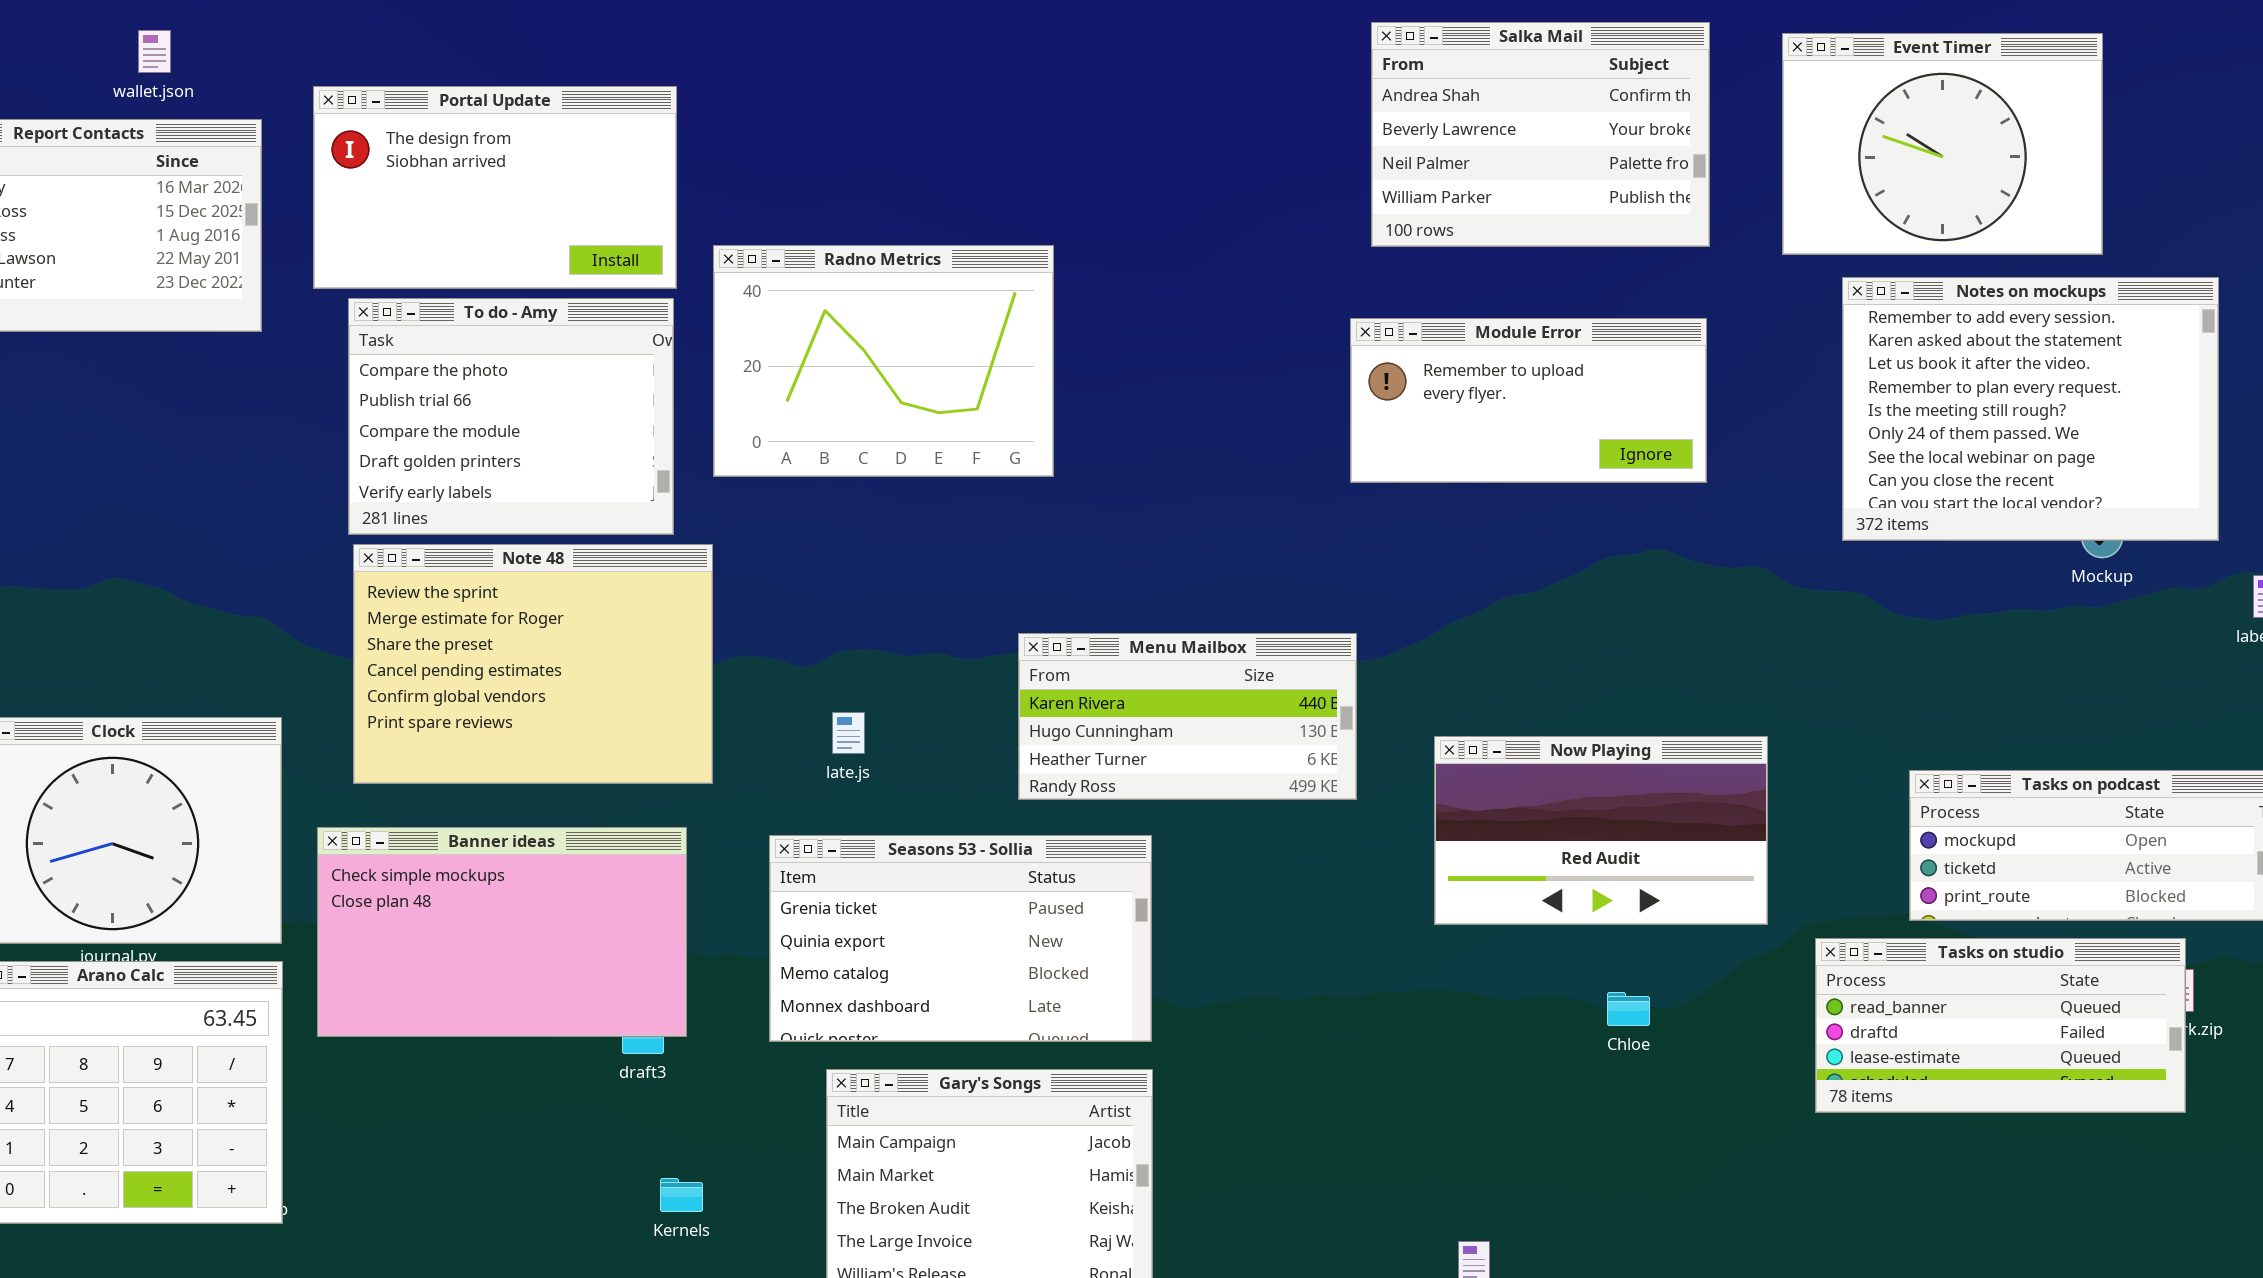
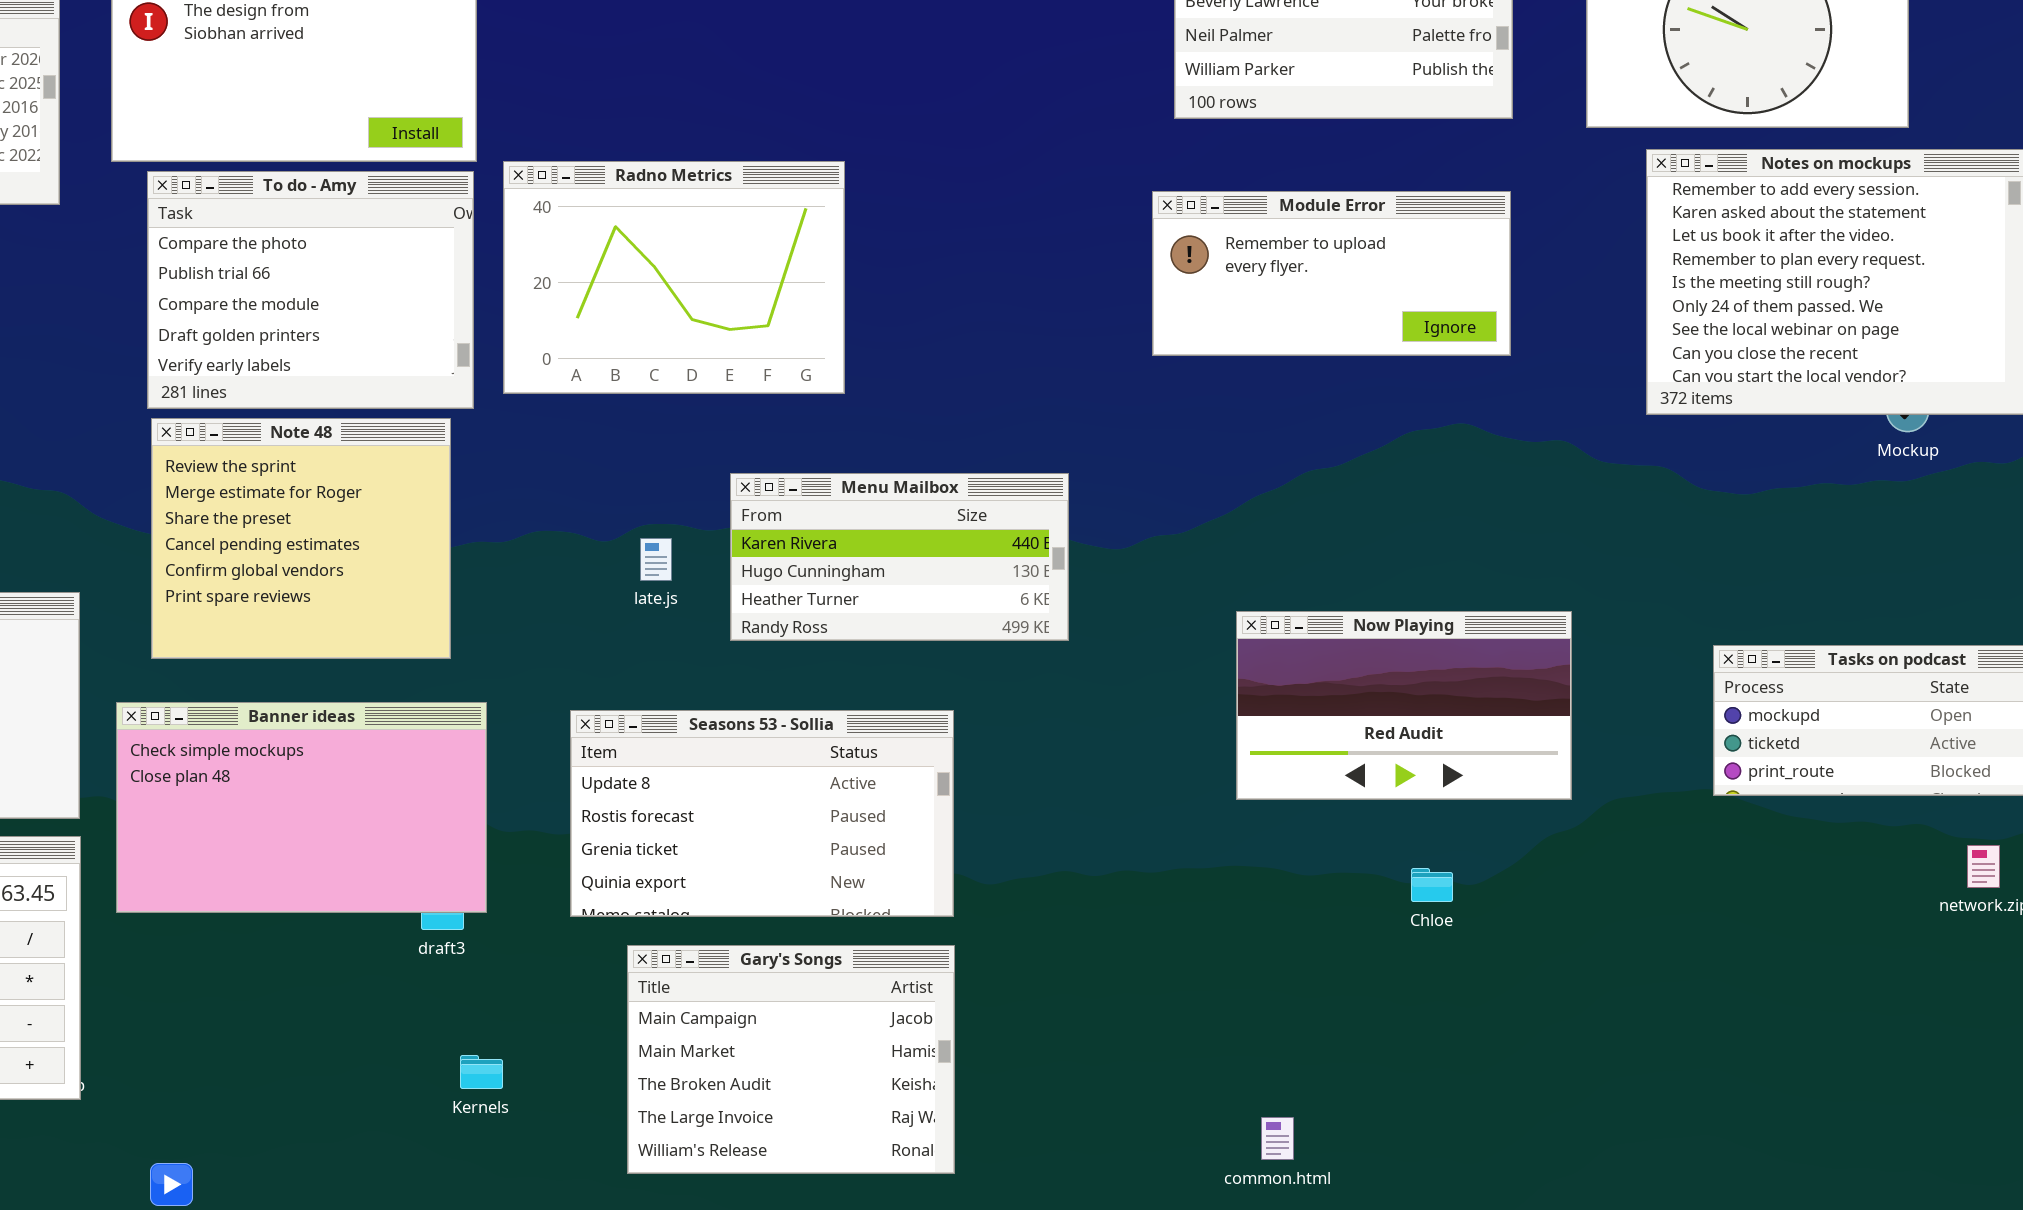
Radno Metrics: [713,245,1054,477] -> [503,161,845,394], moved
Note 48: [353,544,713,784] -> [151,418,451,659], resized
Menu Mailbox: [1018,633,1357,800] -> [730,473,1069,641], moved
late.js: [832,712,865,754] -> [640,538,672,581], moved
Seasons 53 - Sollia: [769,835,1152,1042] -> [570,710,954,917], scrolled up 2 rows
Tasks on studio: [1815,938,2186,1113] -> none, closed

